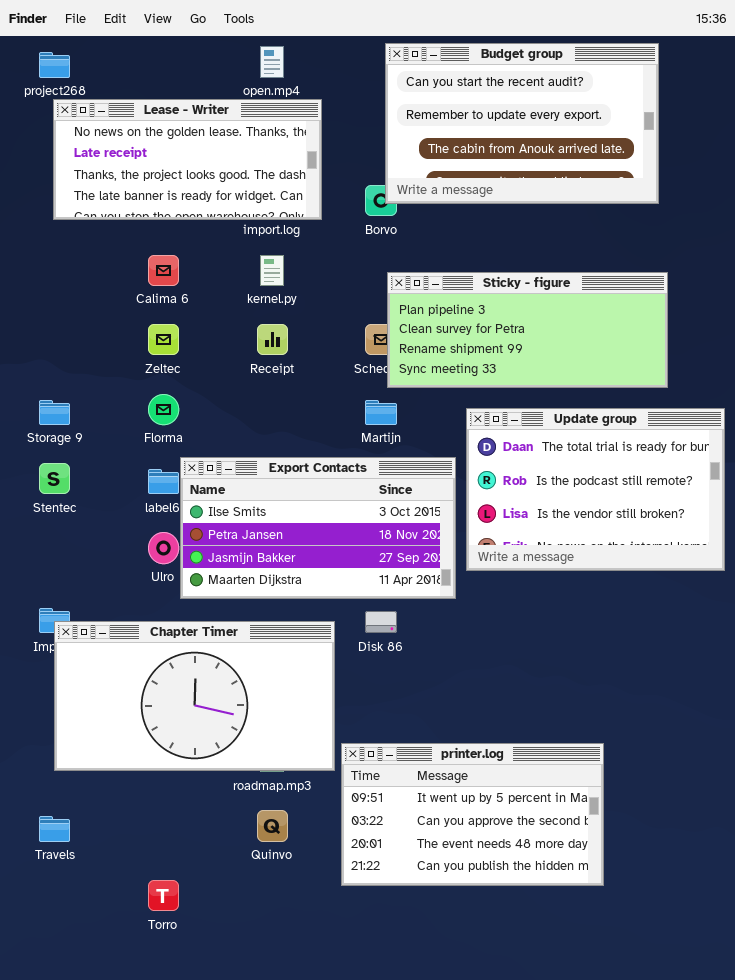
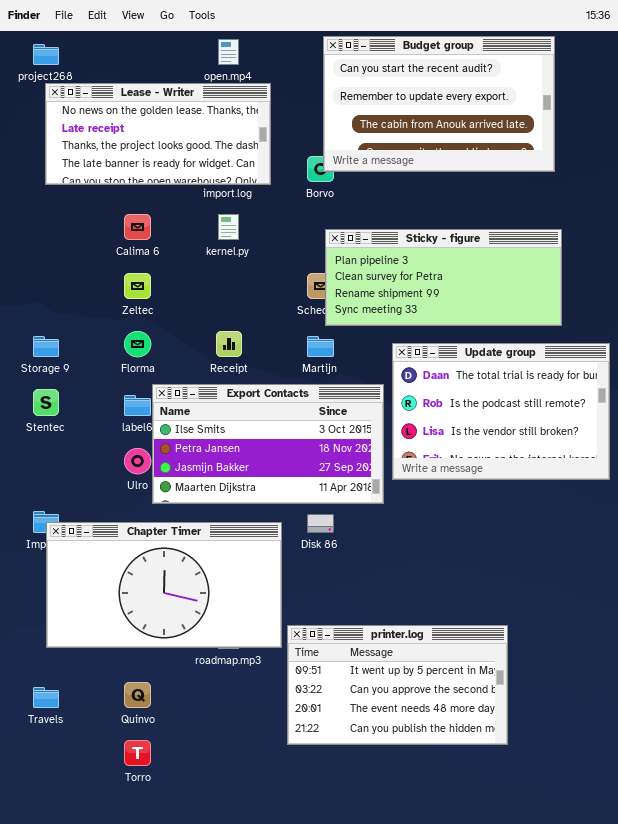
Receipt: [257,324,288,355] -> [216,331,242,357], moved
Quinvo: [257,810,288,842] -> [124,682,151,708], moved

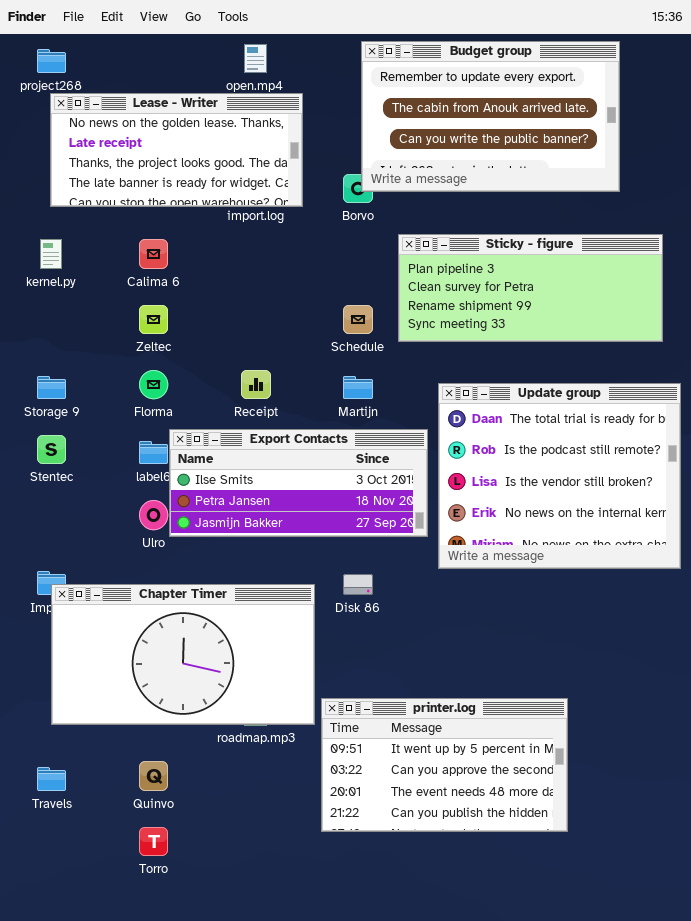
Budget group: [323,36,555,172] -> [361,41,620,192], scrolled down 1 row
kernel.py: [218,214,239,240] -> [40,239,62,269], moved
Sticky - figure: [325,229,562,326] -> [398,234,663,342], moved
Update group: [392,343,610,480] -> [438,383,681,569], resized
Export Contacts: [152,384,384,504] -> [169,429,428,537], resized

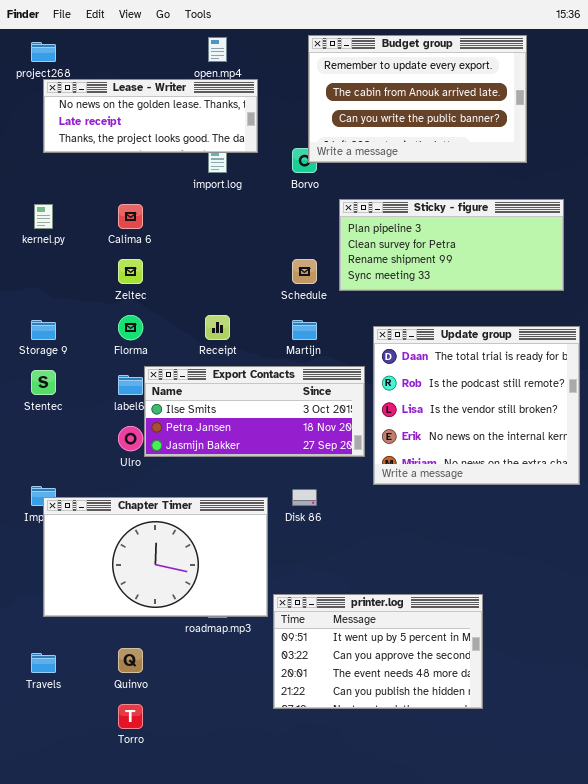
Lease - Writer: [50,93,303,207] -> [43,79,258,153], resized

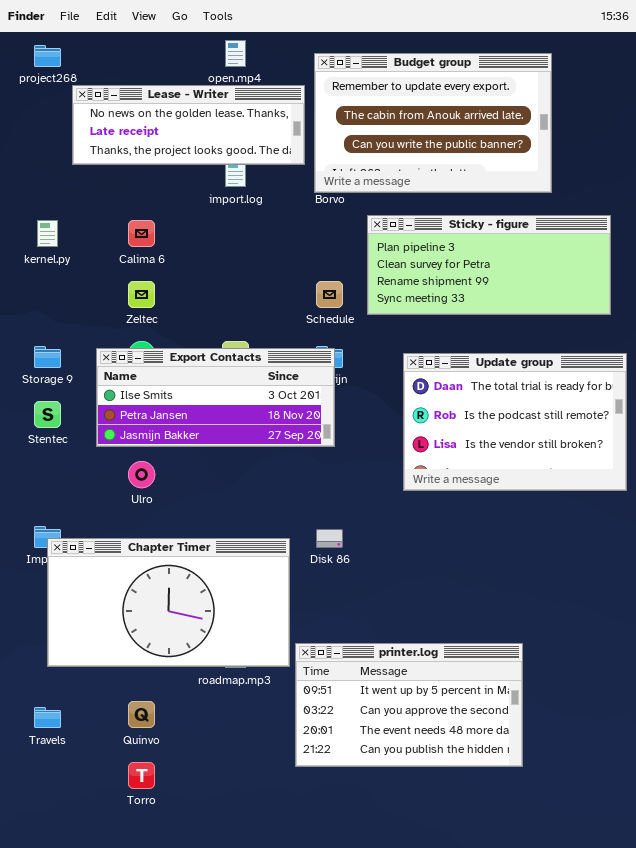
Budget group: [308,35,527,163] -> [314,53,552,193], moved
Lease - Writer: [43,79,258,153] -> [72,85,305,165], moved
Update group: [373,326,580,485] -> [403,353,627,491], resized
Export Contacts: [144,366,365,457] -> [96,348,335,447], moved

